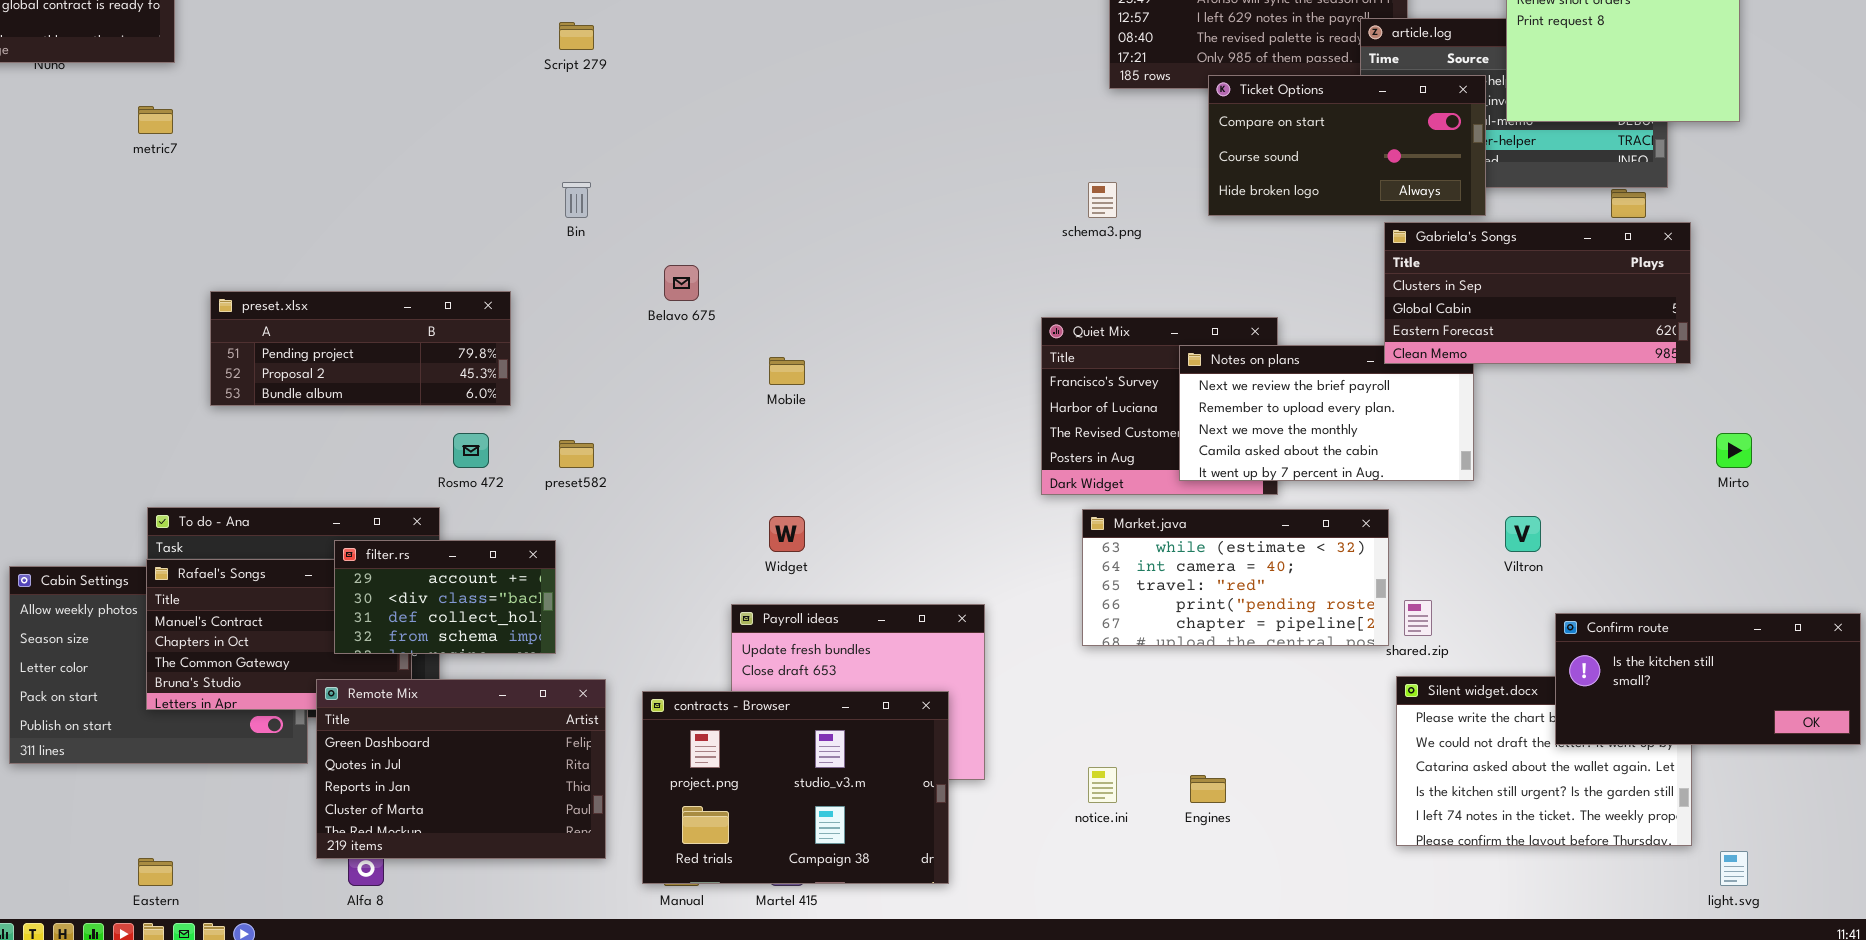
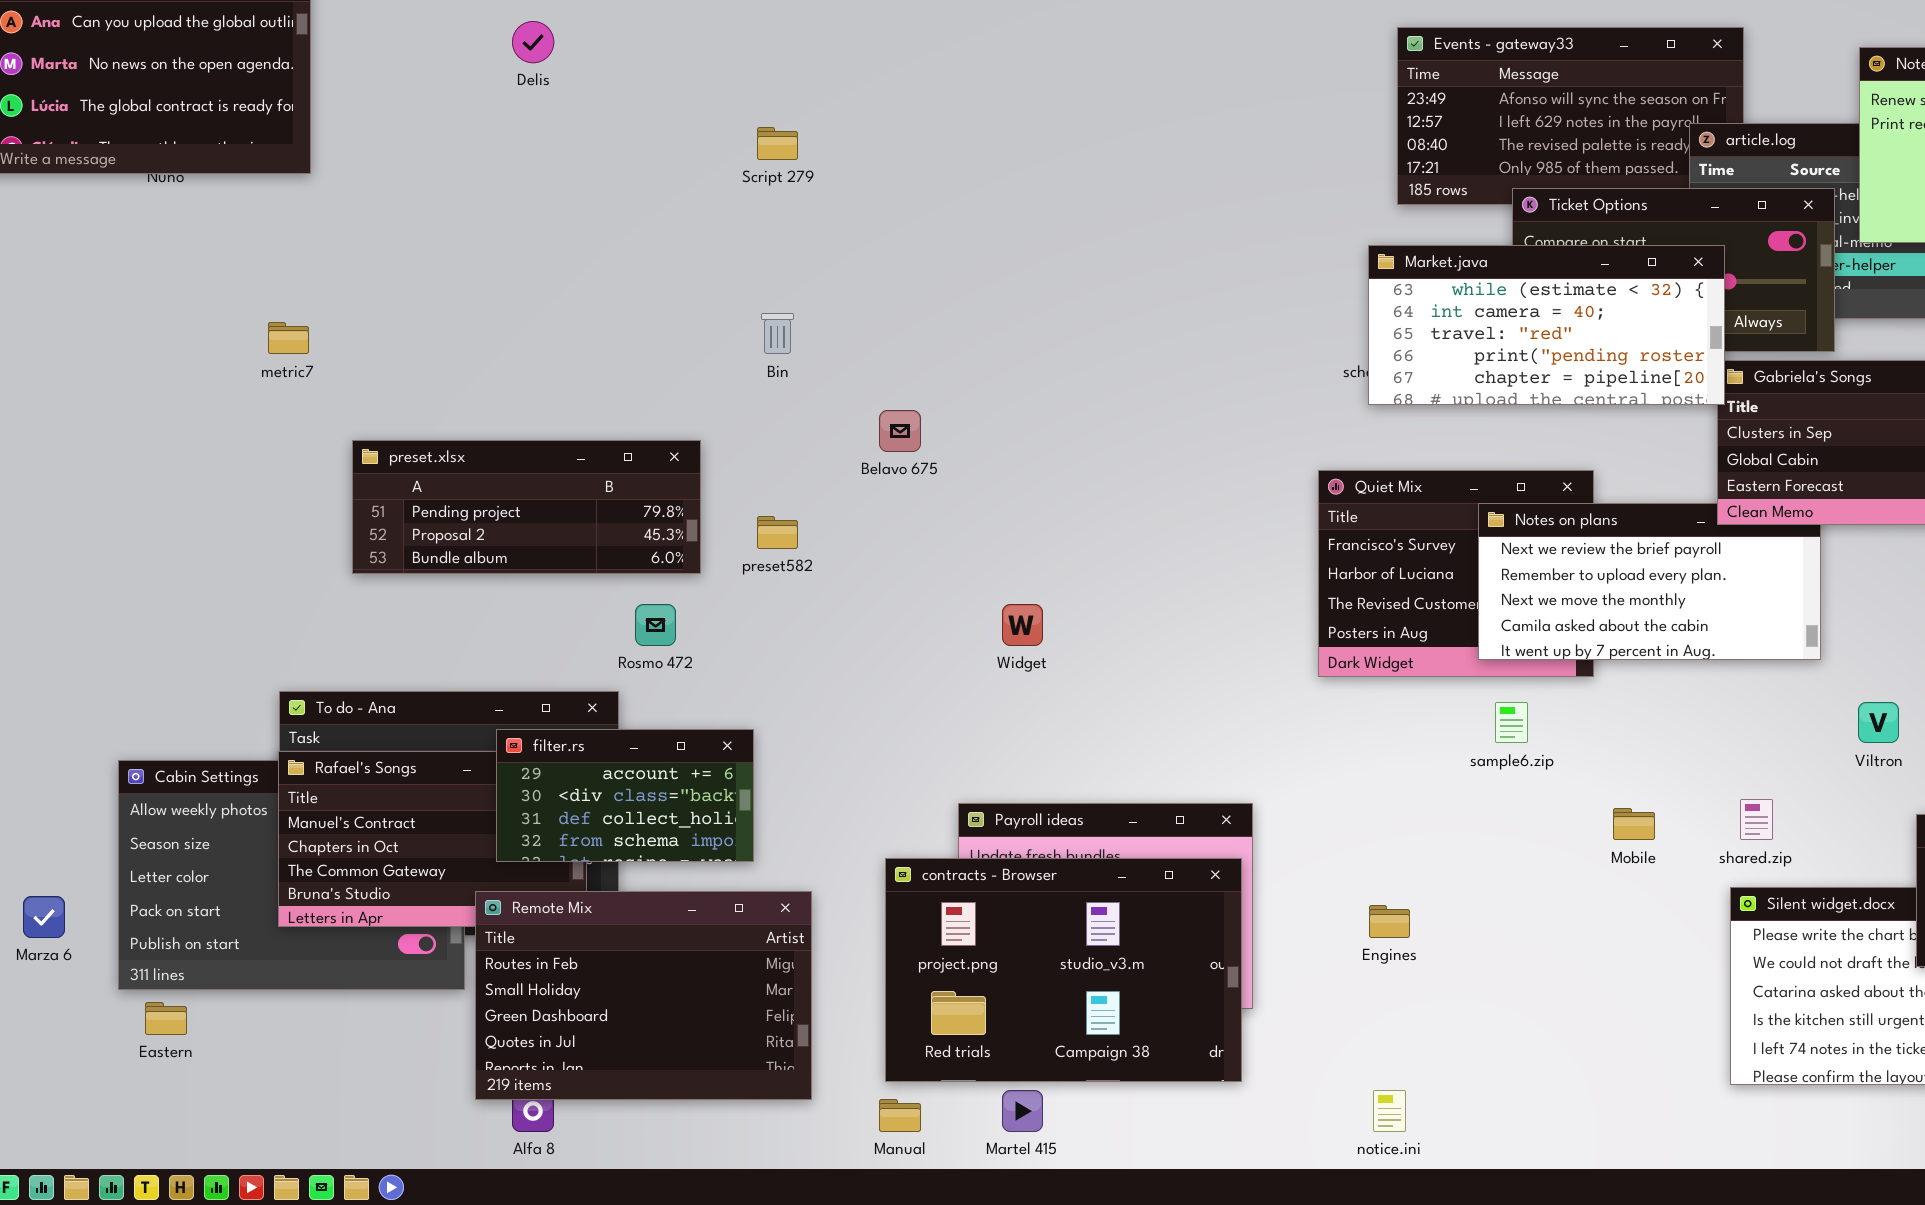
metric7: [138,106,173,134] -> [268,322,309,354], moved
Mobile: [769,357,805,385] -> [1613,808,1655,840], moved
preset582: [559,440,594,468] -> [757,516,798,549], moved
Market.java: [1082,509,1389,646] -> [1368,245,1725,405], moved
Widget: [769,516,805,552] -> [1002,604,1043,646], moved
Remote Mix: [316,679,606,859] -> [475,891,812,1100], scrolled up 2 rows
contracts - Browser: [642,691,949,884] -> [885,858,1242,1082], moved
notice.ini: [1088,767,1117,803] -> [1373,1090,1406,1132], moved
Engines: [1190,775,1226,803] -> [1369,905,1410,938], moved
Eastern: [138,858,173,886] -> [145,1002,187,1035], moved

